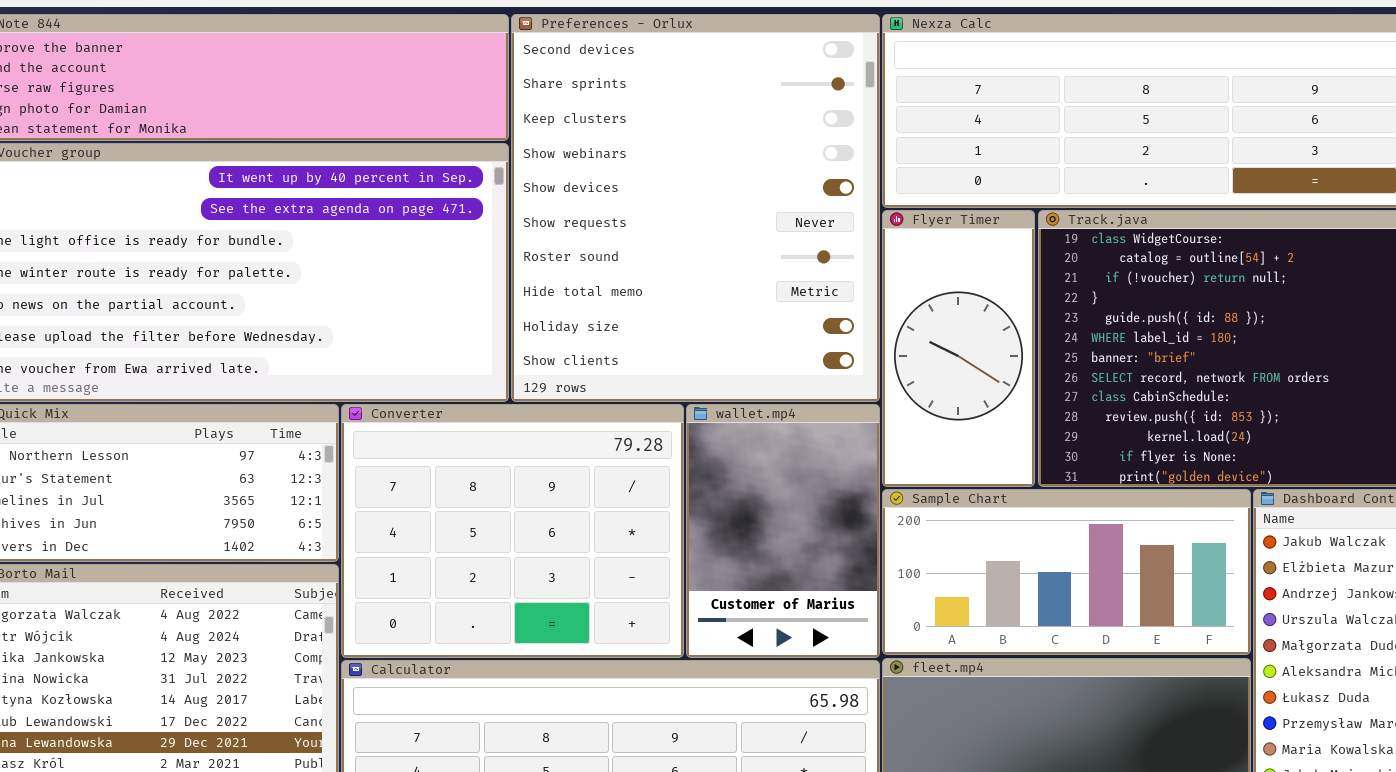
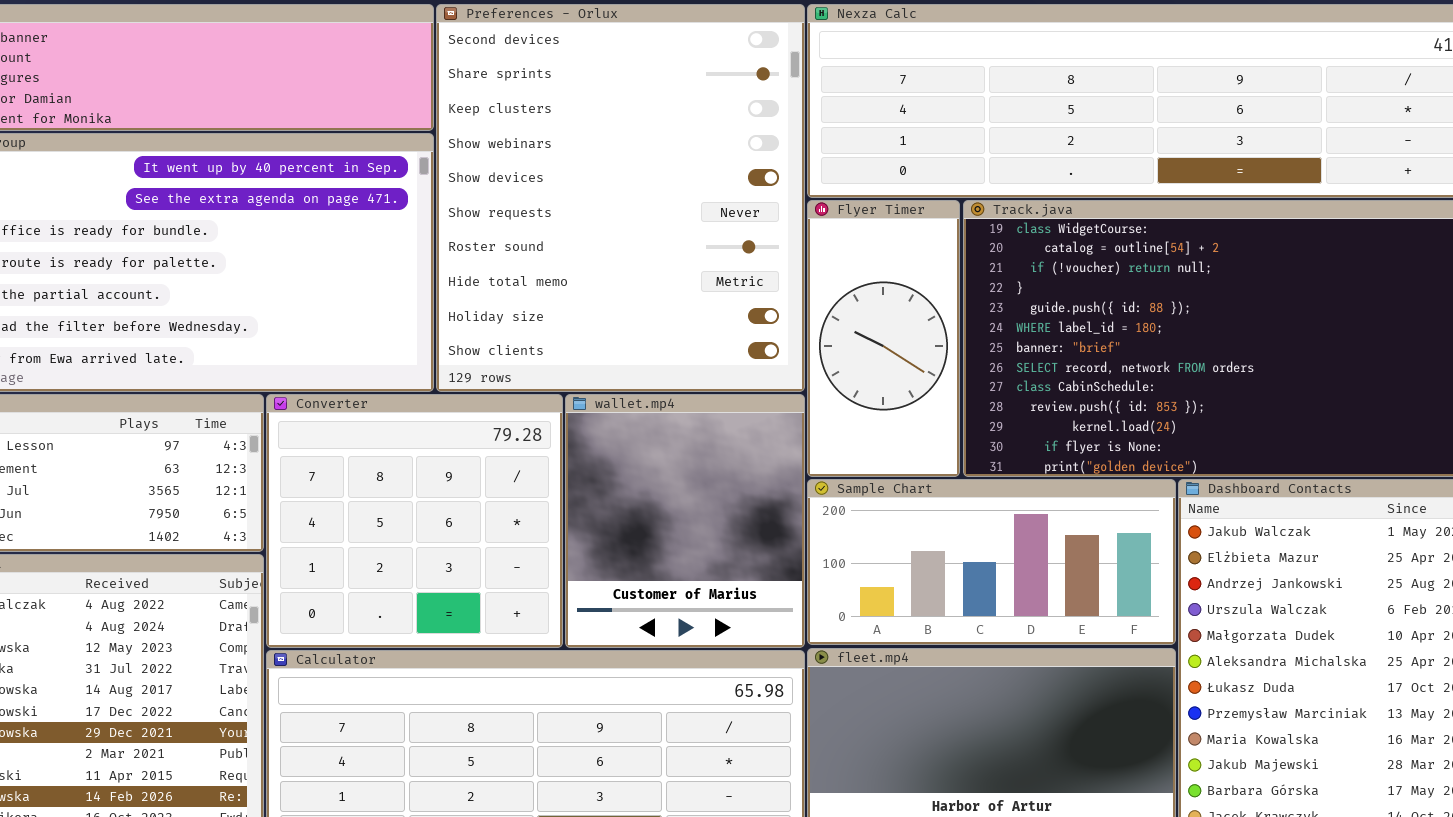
Converter: [341,404,684,658] -> [266,394,563,648], resized
wallet.mp4: [686,404,880,658] -> [565,394,805,648], resized

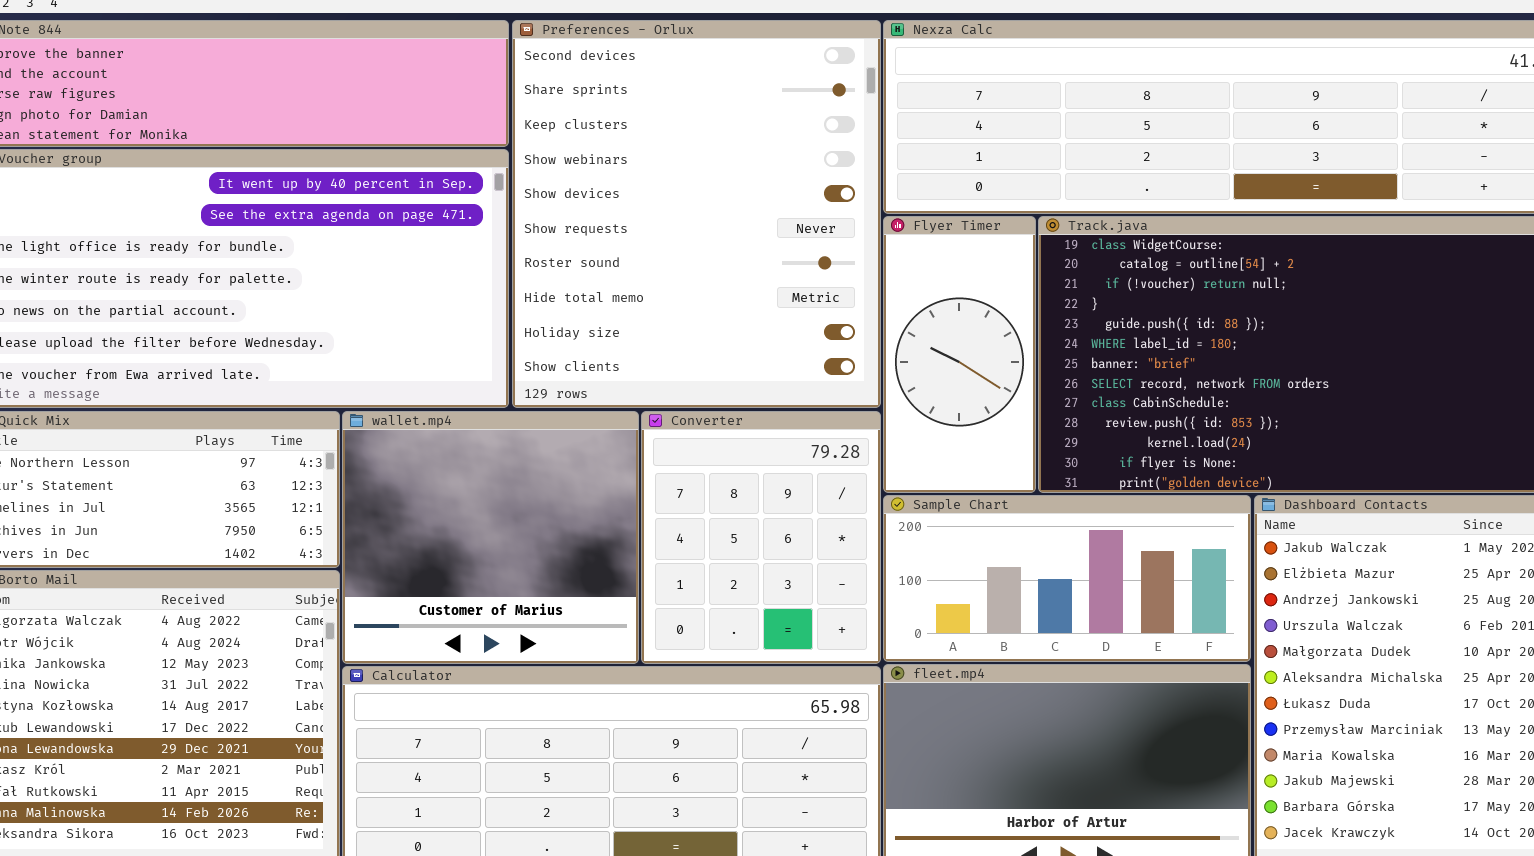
Converter: [266,394,563,648] -> [641,411,881,664], moved, resized
wallet.mp4: [565,394,805,648] -> [342,411,639,664], moved, resized

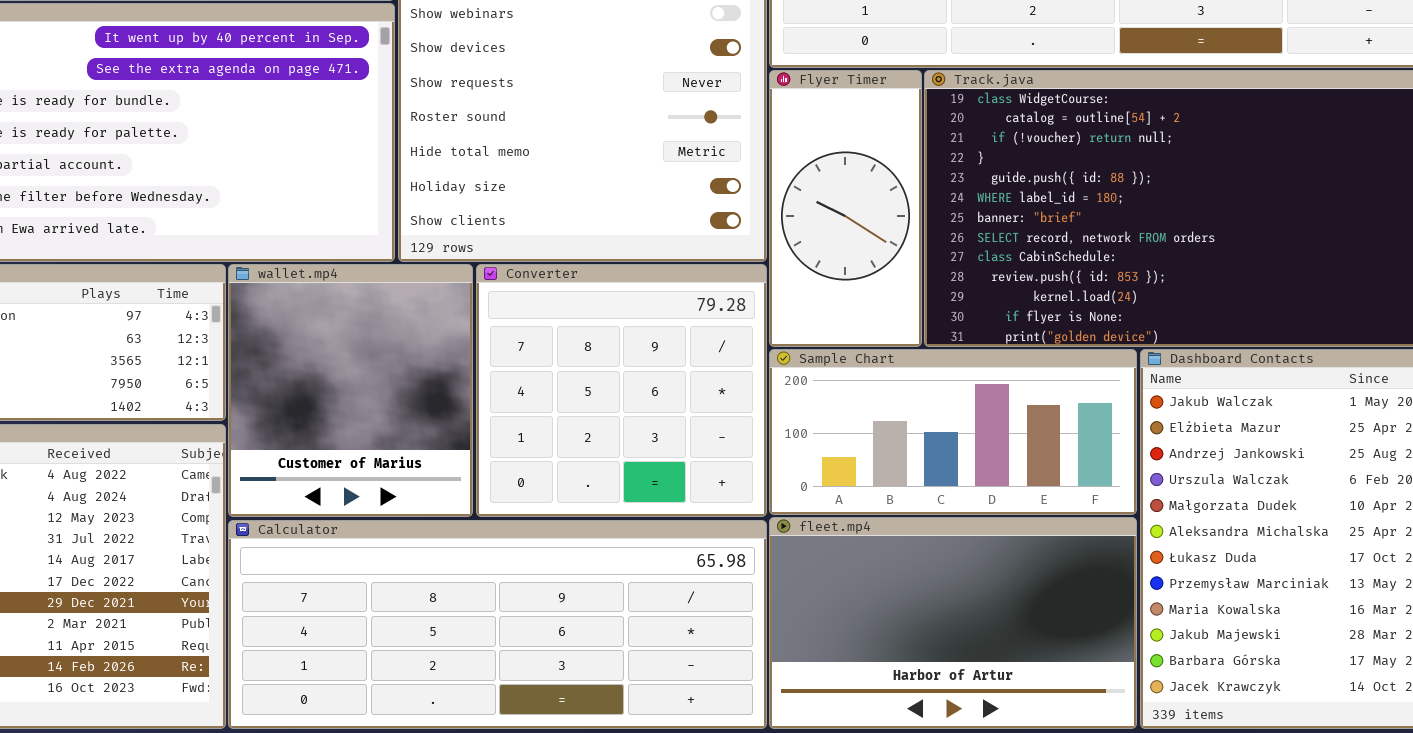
wallet.mp4: [342,411,639,664] -> [228,264,473,517], resized
Converter: [641,411,881,664] -> [476,264,767,517], resized

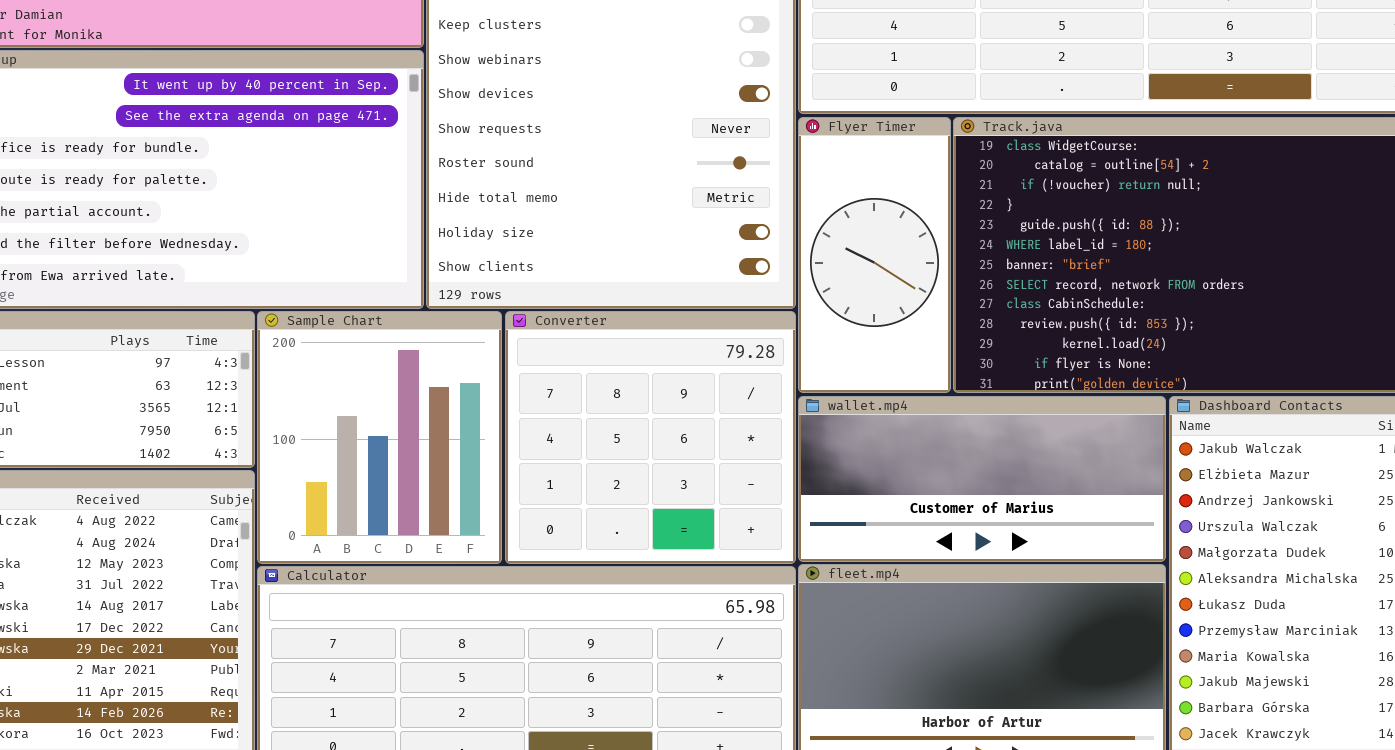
wallet.mp4: [228,264,473,517] -> [798,396,1166,562], moved, resized
Sample Chart: [769,349,1137,515] -> [257,311,502,564], moved, resized

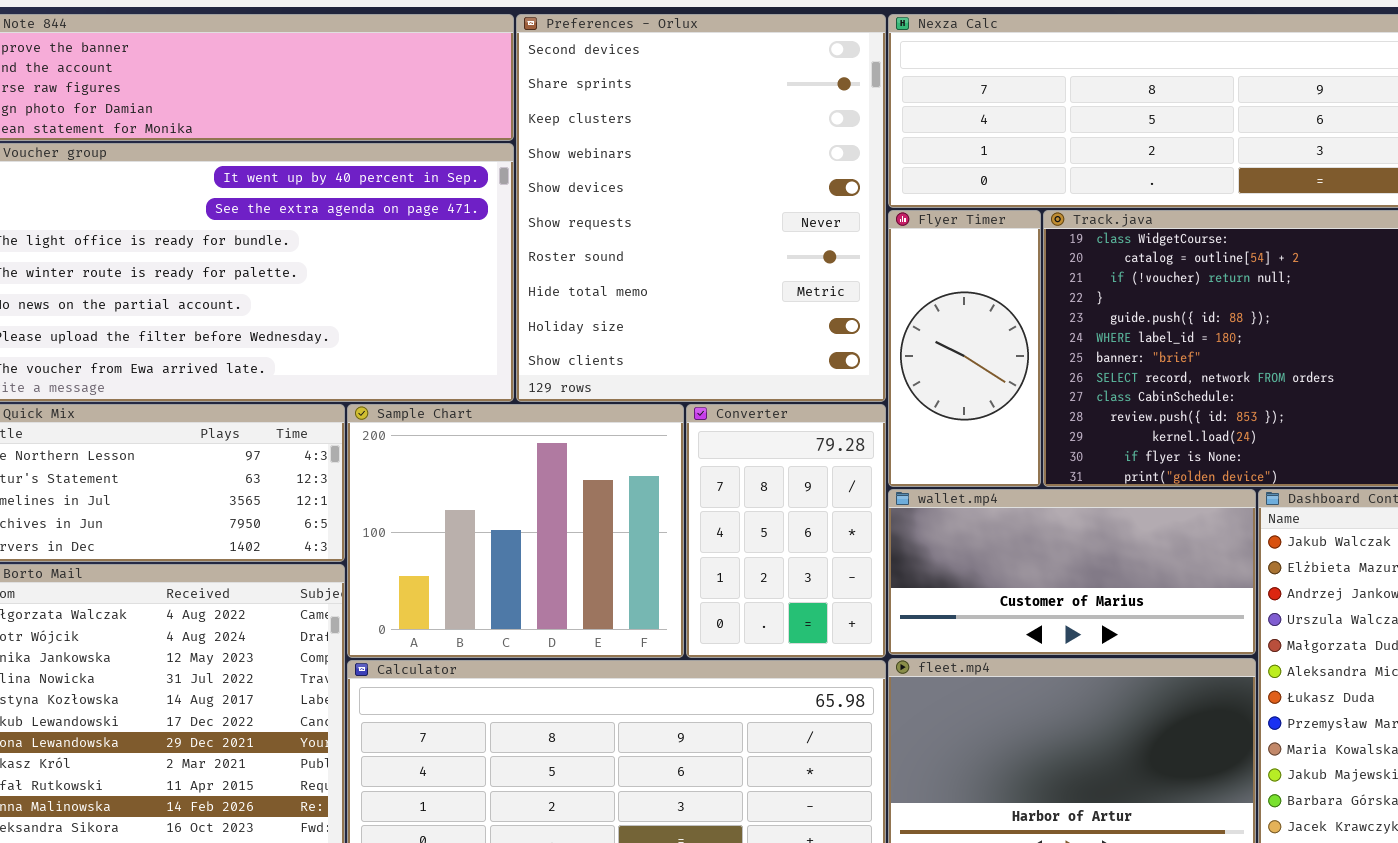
Sample Chart: [257,311,502,564] -> [347,404,684,658], resized
Converter: [505,311,796,564] -> [686,404,886,658], resized

